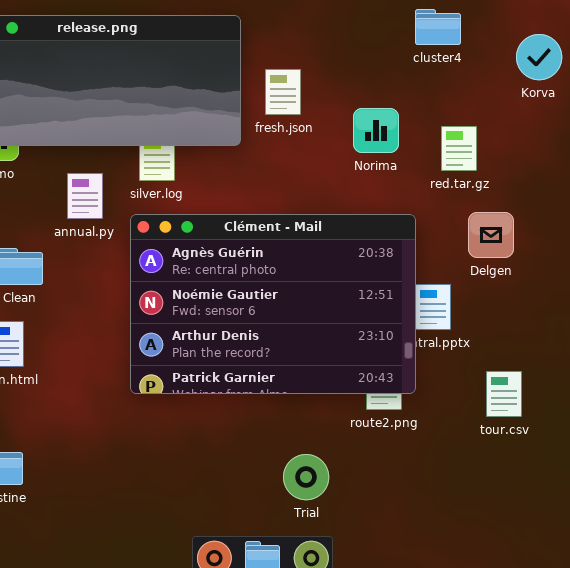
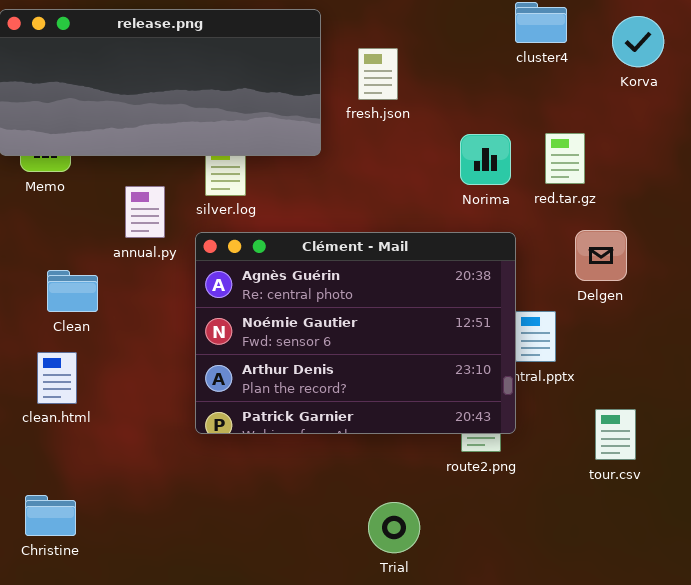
Korva: [516,34,562,80] -> [612,16,664,67], moved
fresh.json: [265,69,301,115] -> [358,48,398,100], moved
Norima: [353,108,399,153] -> [460,134,511,185], moved

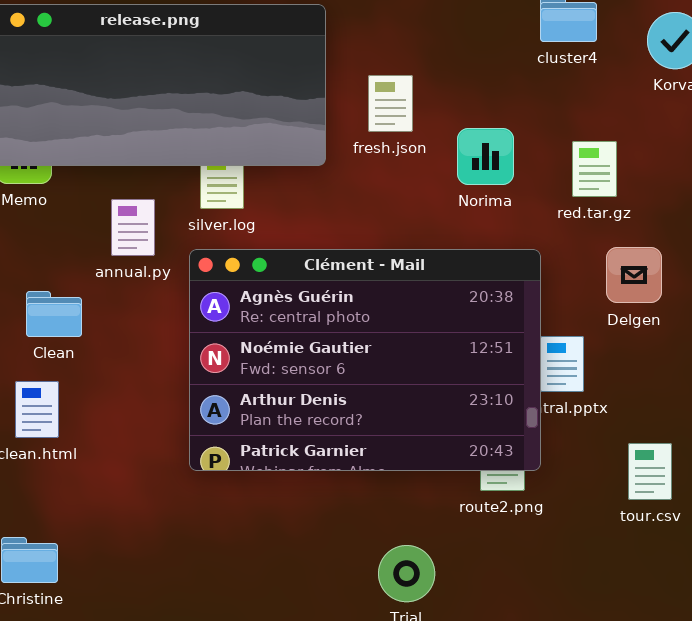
fresh.json: [358,48,398,100] -> [368,75,413,132], moved
Norima: [460,134,511,185] -> [457,128,514,185], moved

